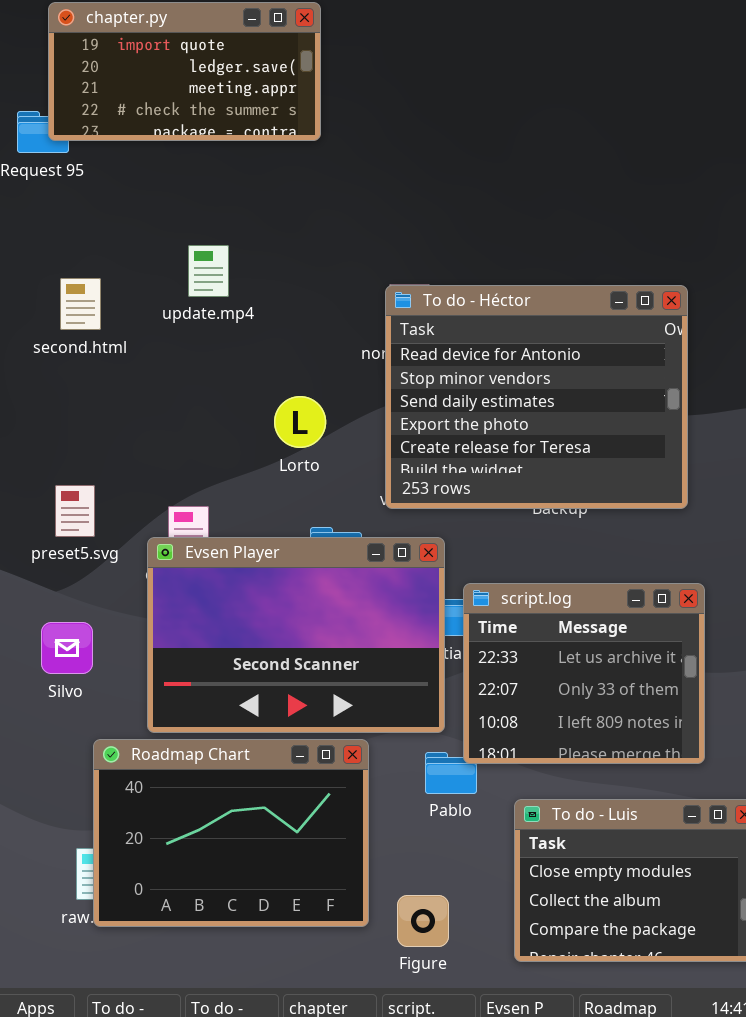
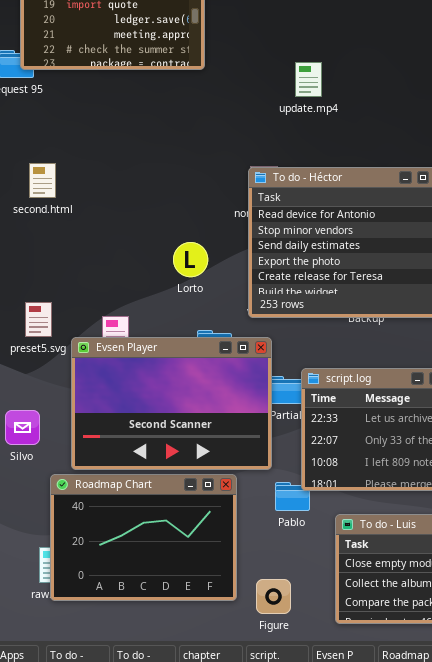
update.mp4: [188,245,229,297] -> [295,62,322,97], moved
Evsen Player: [147,537,445,733] -> [71,337,272,470], moved
Silvo: [41,622,93,674] -> [5,410,40,445], moved

